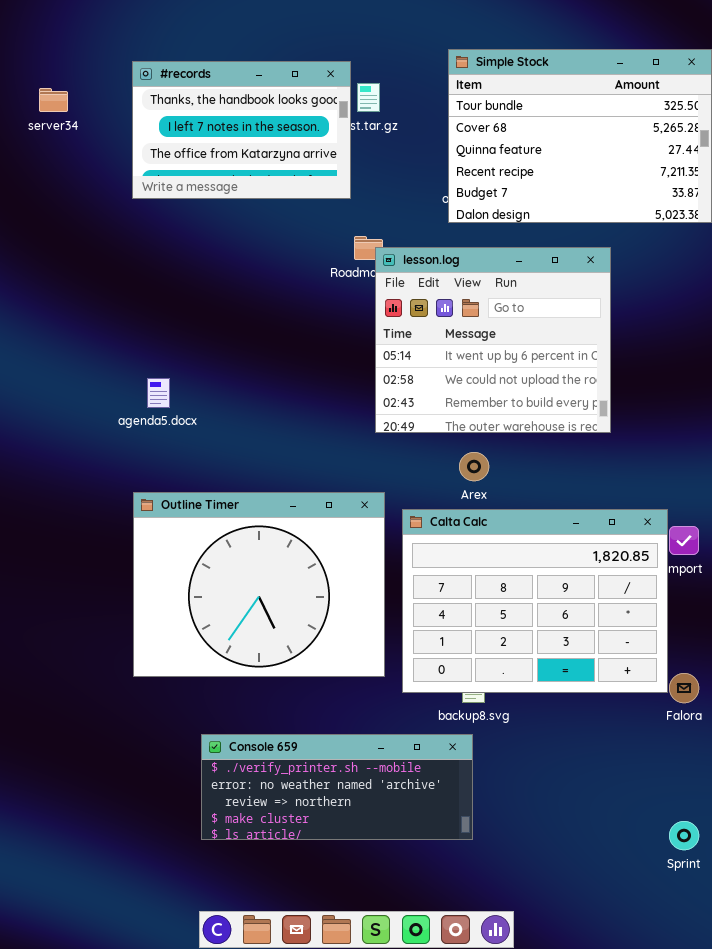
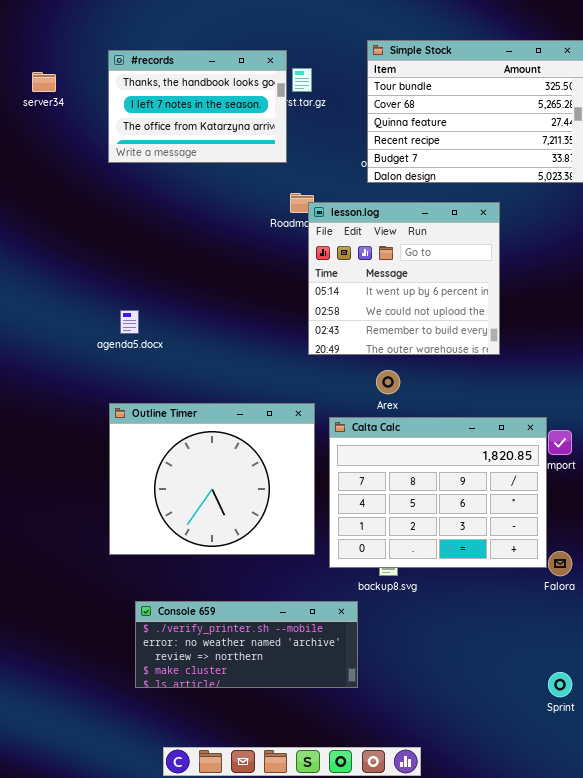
Console 659: [201,734,473,840] -> [135,601,358,688], moved

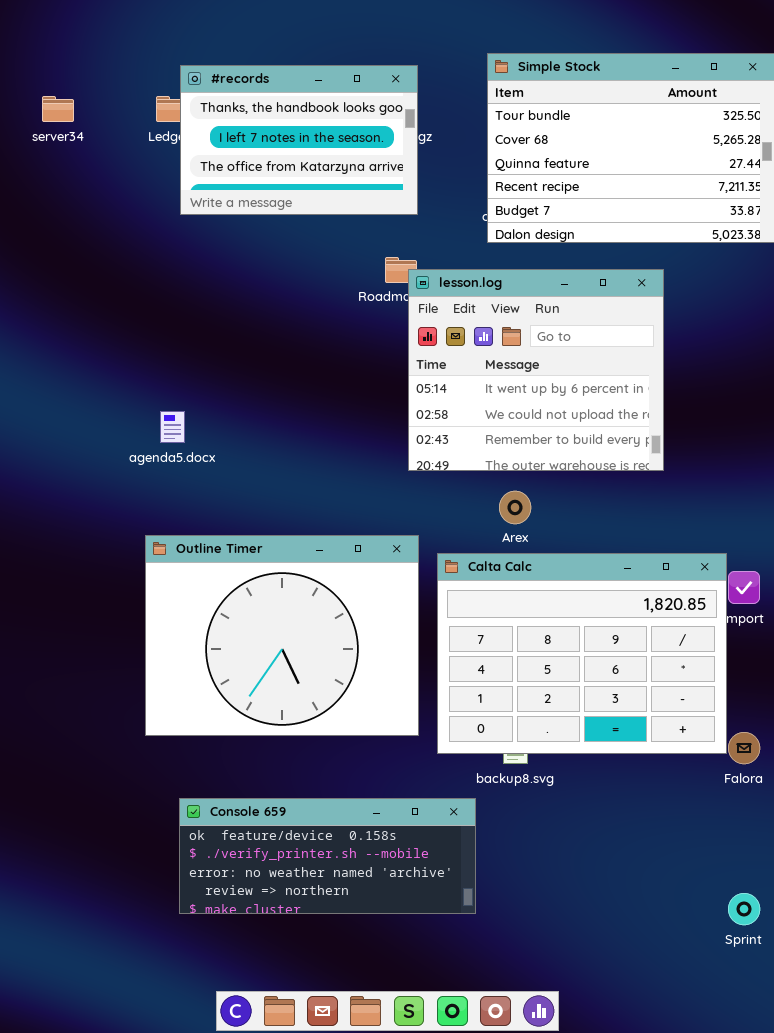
#records: [108,50,287,163] -> [180,65,418,215], moved
Console 659: [135,601,358,688] -> [179,798,476,914], scrolled up 1 row

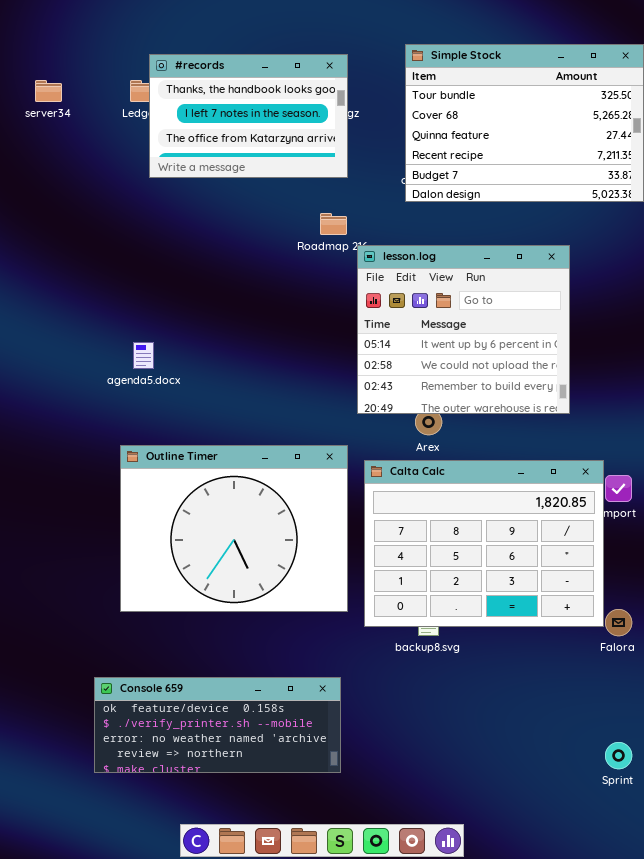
lesson.log: [408,269,664,471] -> [357,245,570,414], moved
Console 659: [179,798,476,914] -> [94,677,341,773], moved

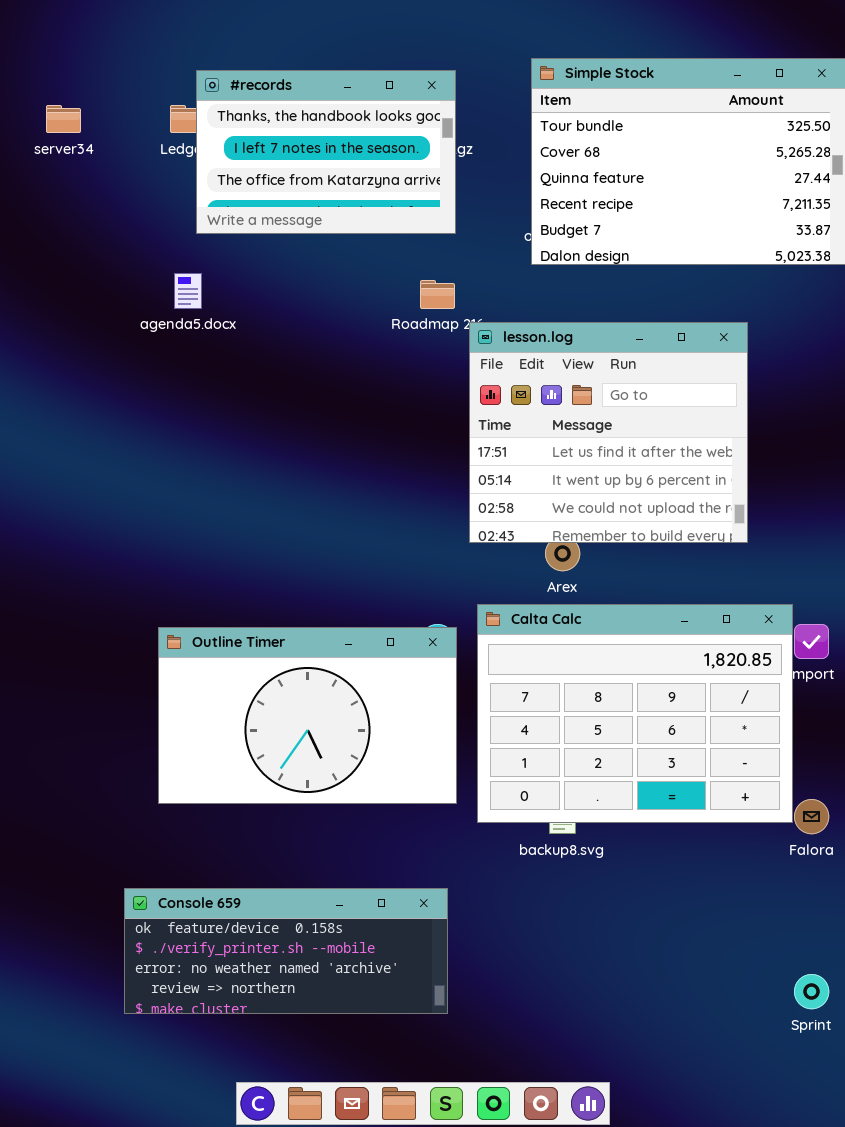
lesson.log: [357,245,570,414] -> [469,322,748,543], scrolled up 1 row
agenda5.docx: [133,342,154,369] -> [174,273,202,309], moved
Outline Timer: [120,445,348,612] -> [158,627,457,804], resized

